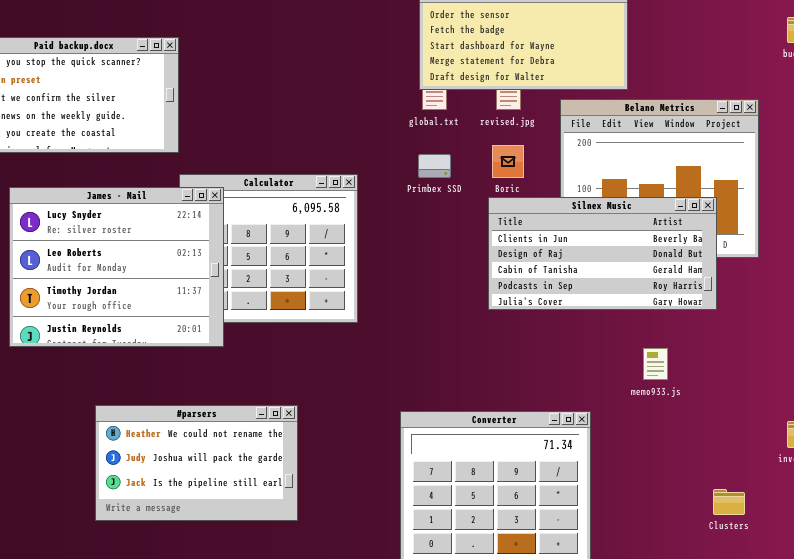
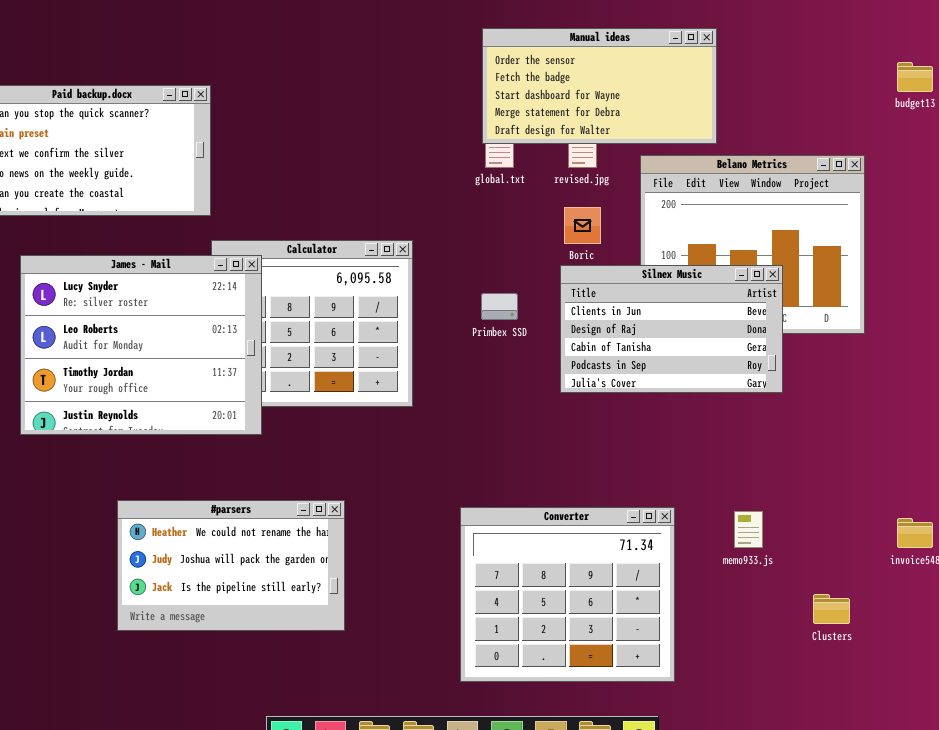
Primbex SSD: [418,154,451,178] -> [481,293,518,320], moved
Silnex Music: [488,197,717,310] -> [560,265,783,393], resized
memo933.js: [643,348,668,380] -> [734,511,763,548], moved

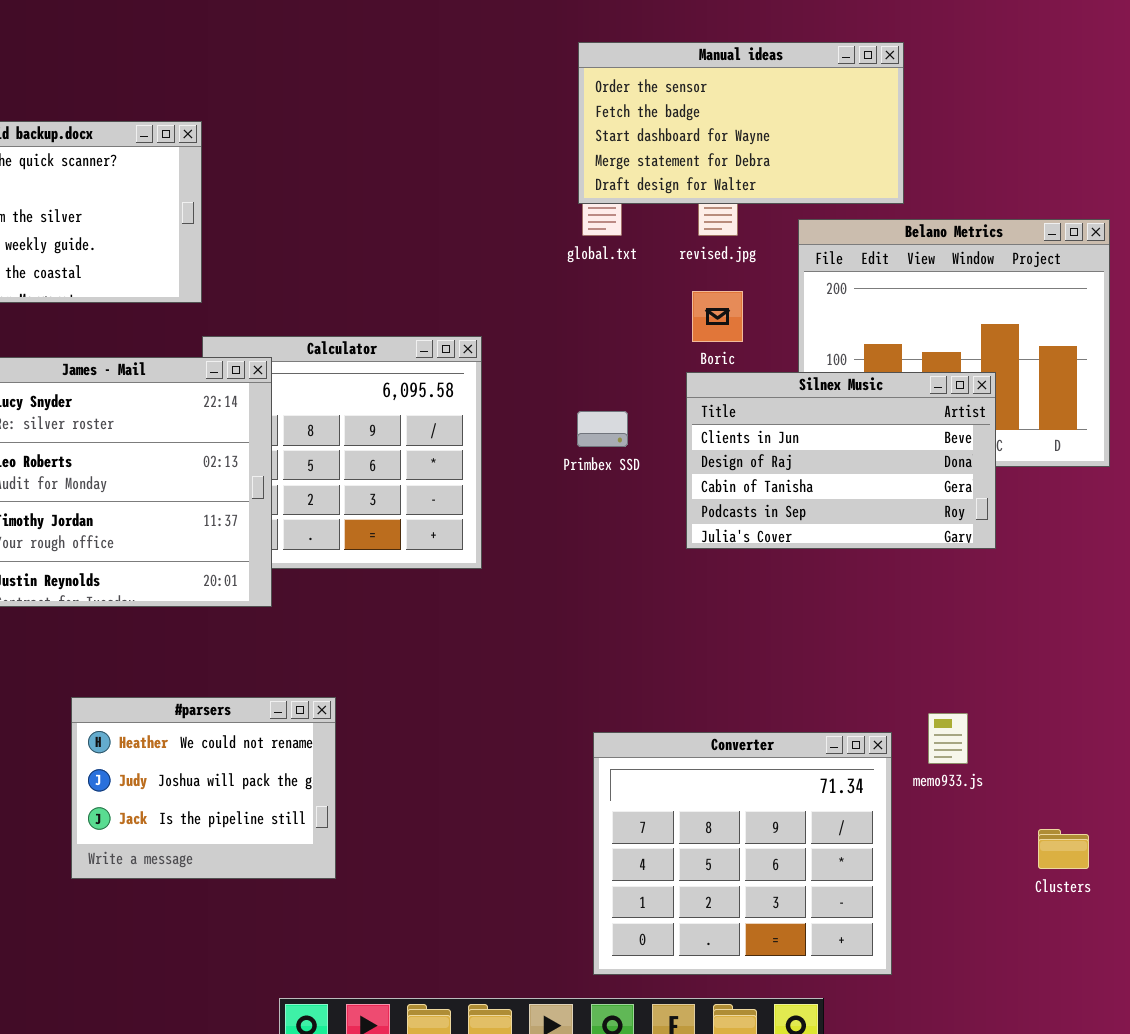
#parsers: [117,500,345,631] -> [71,697,336,879], resized
Converter: [460,507,675,682] -> [593,732,892,975], moved

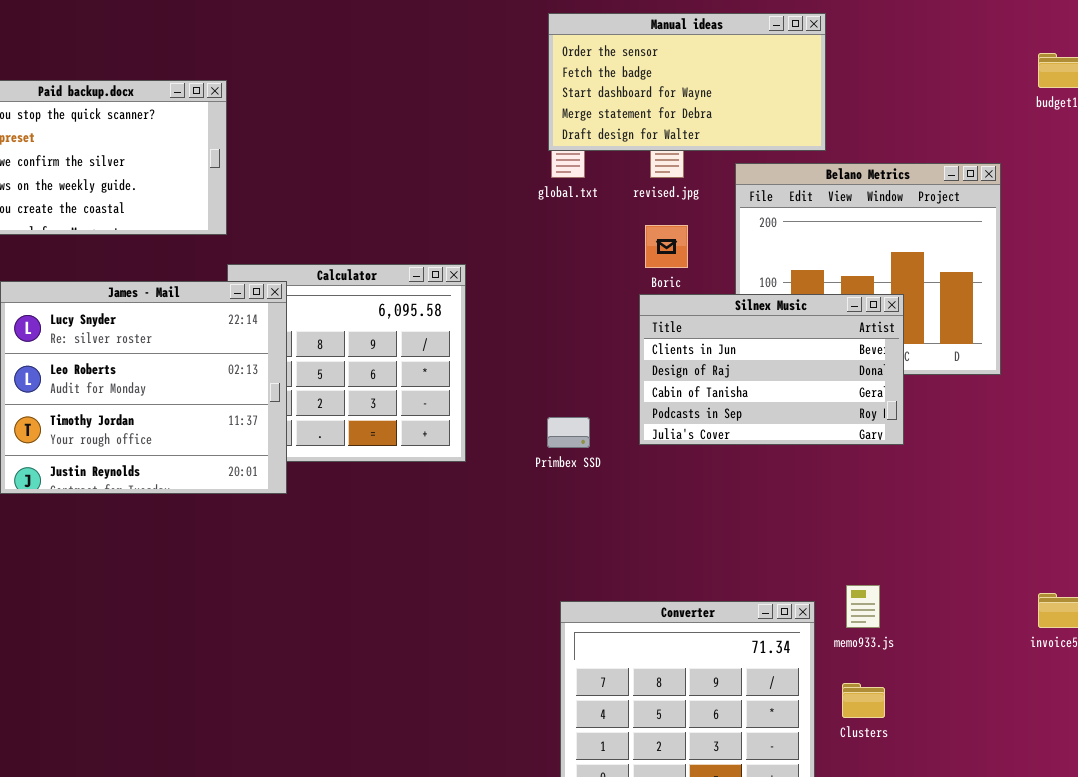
Primbex SSD: [577,411,628,447] -> [547,417,590,448], moved
#parsers: [71,697,336,879] -> none, closed
Clusters: [1038,829,1089,869] -> [842,683,885,718], moved

